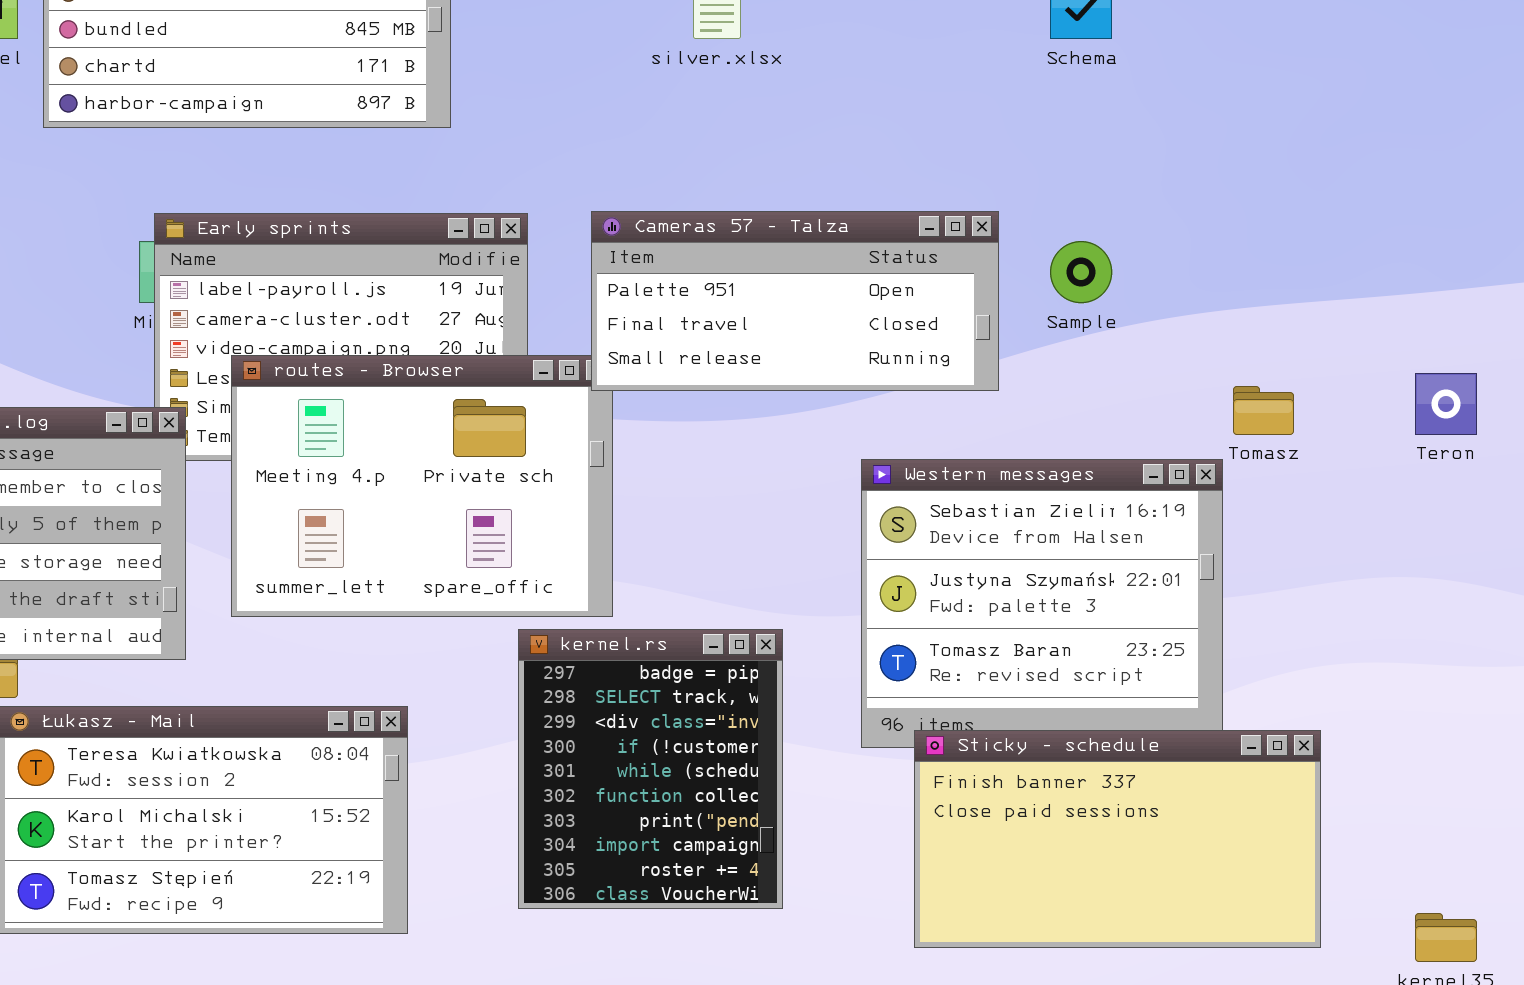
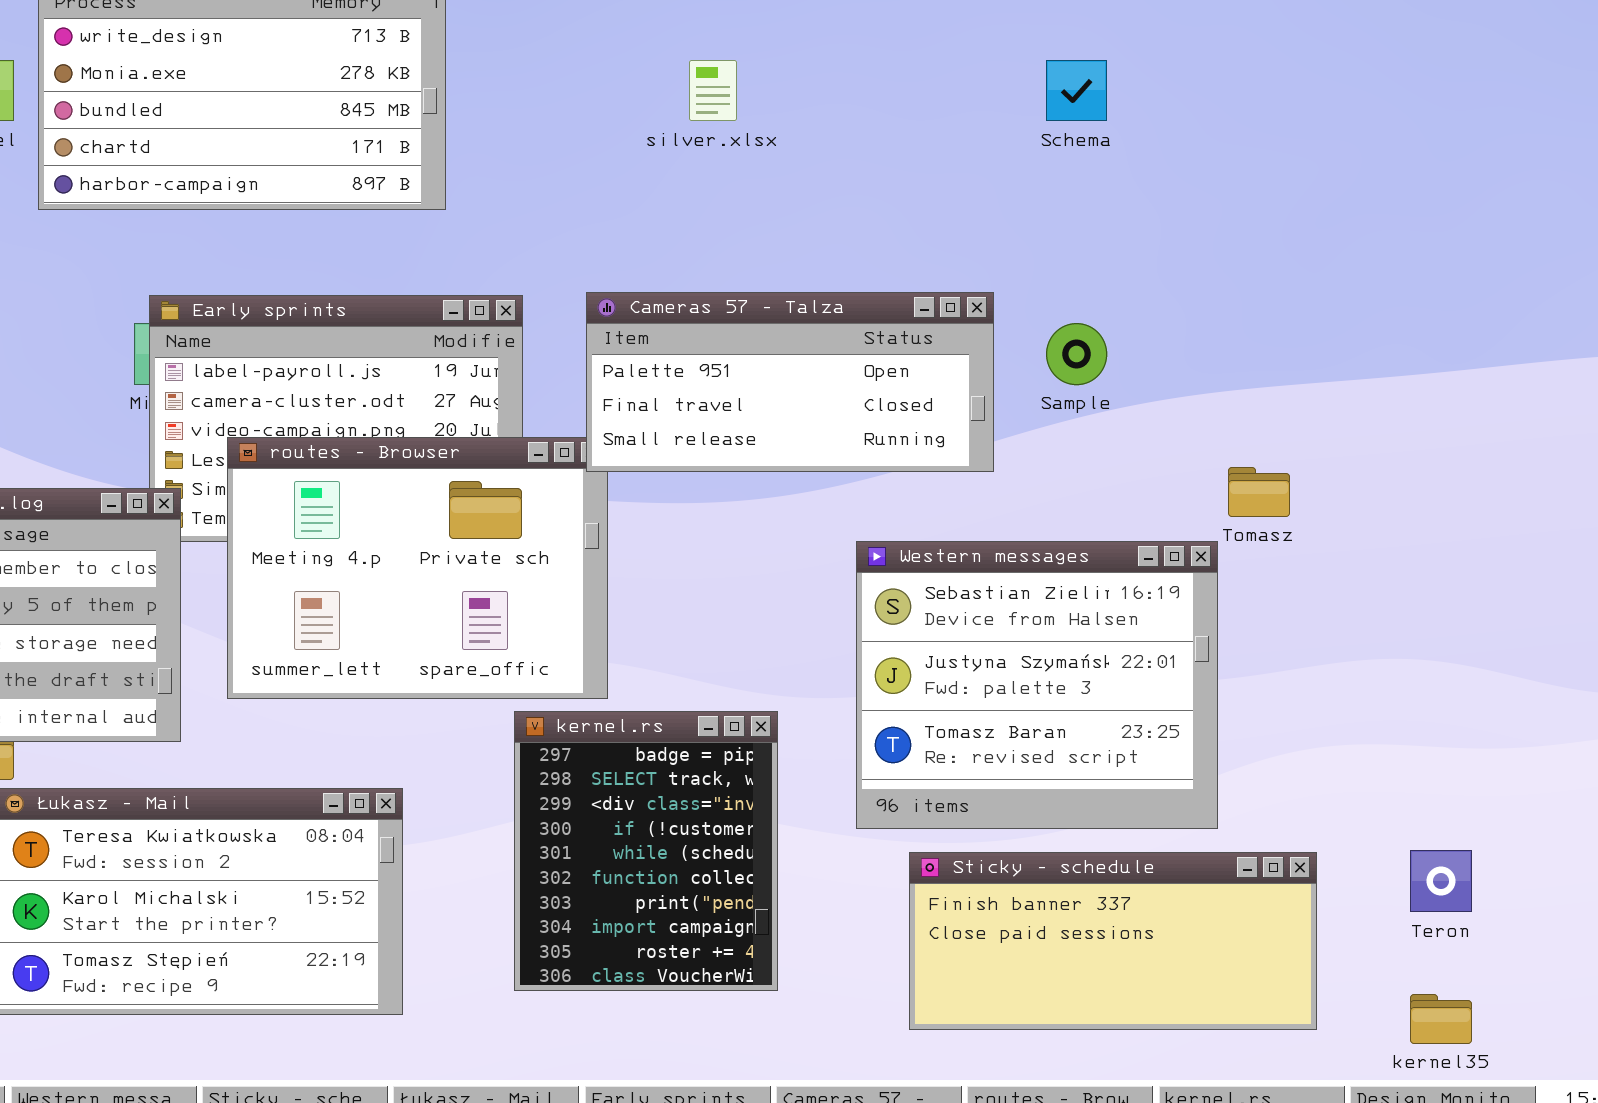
Teron: [1415,373,1477,435] -> [1410,850,1472,912], moved
Sticky - schedule: [914,730,1321,948] -> [909,852,1317,1030], resized

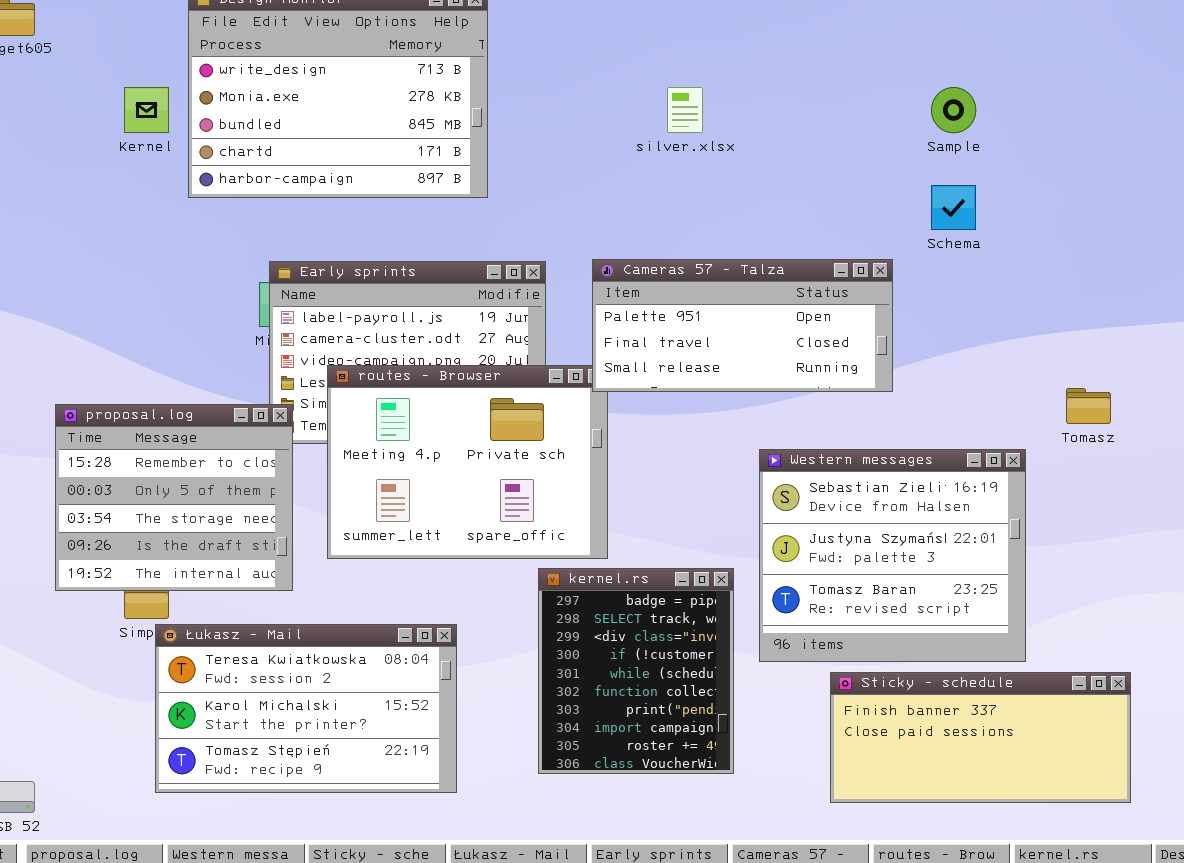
Schema: [1046,60,1107,121] -> [931,185,976,230], moved
Sample: [1046,323,1107,385] -> [931,87,976,133], moved
Western messages: [856,541,1218,829] -> [759,449,1026,662], moved

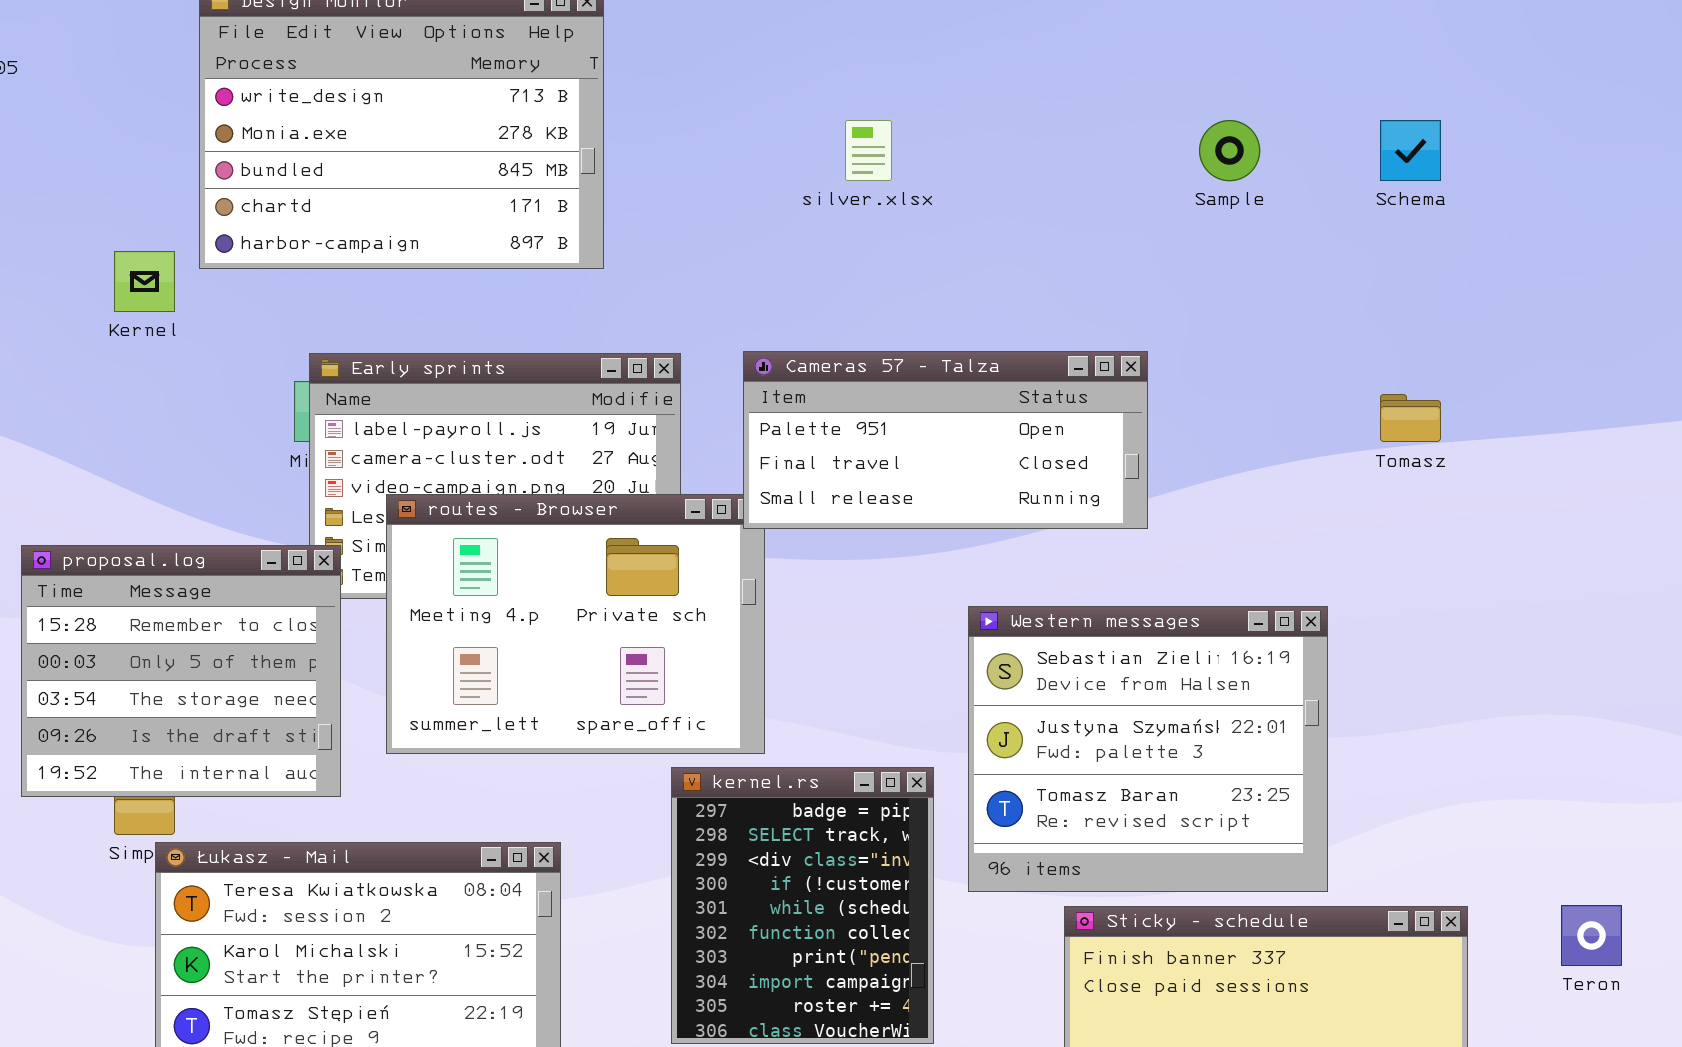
Kernel: [124,87,169,133] -> [114,251,175,312], moved
Schema: [931,185,976,230] -> [1380,120,1441,181], moved
Tomasz: [1066,388,1111,424] -> [1380,394,1441,442], moved

